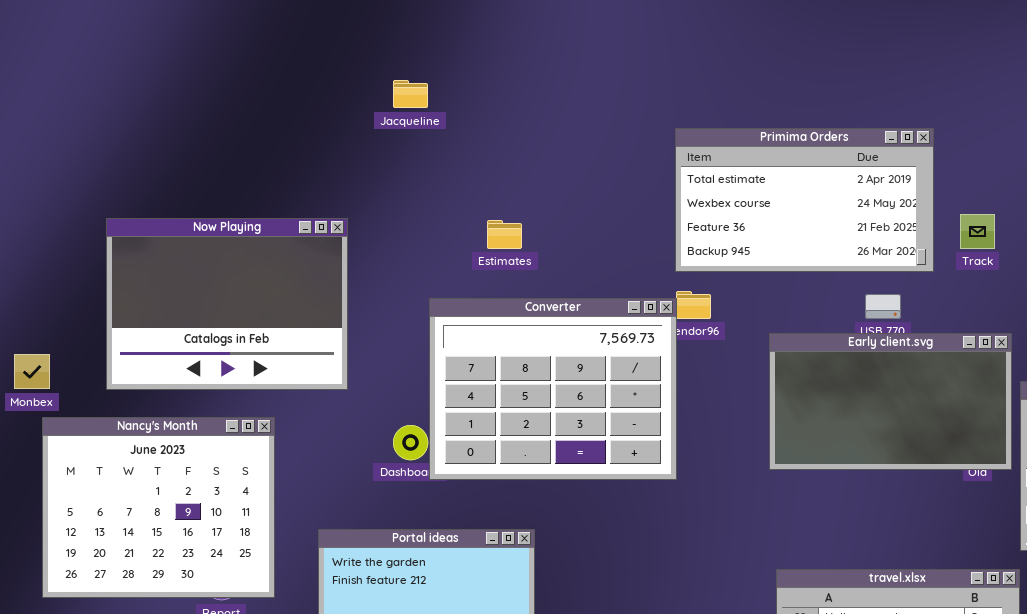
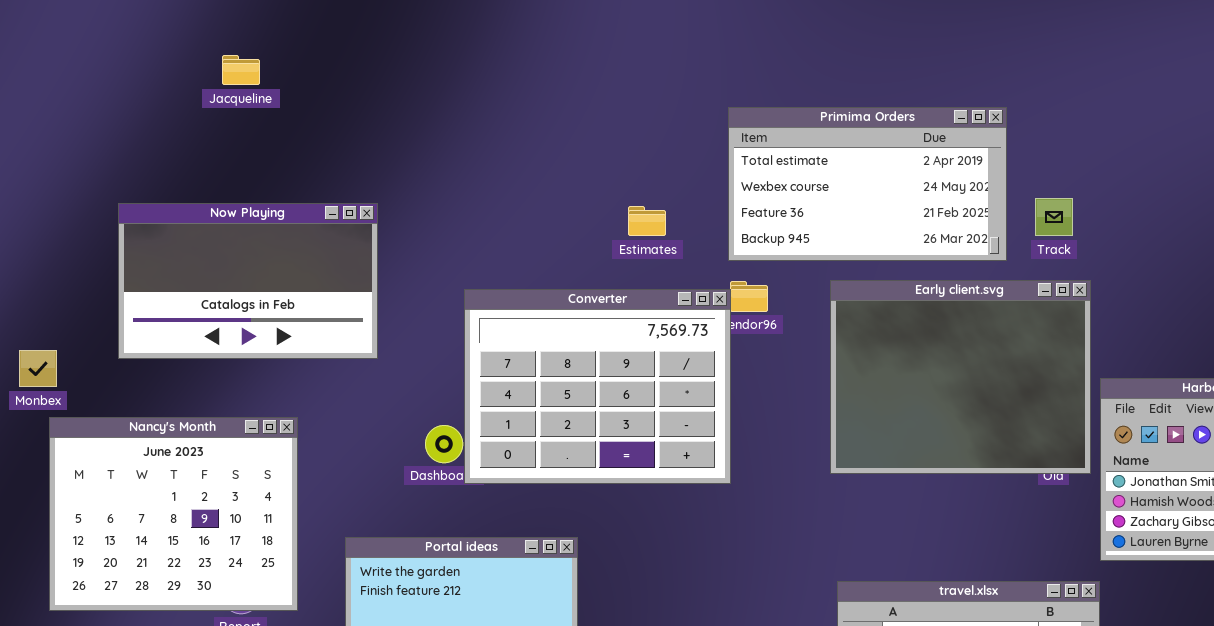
Jacqueline: [393,80,428,108] -> [222,55,260,85], moved
Now Playing: [106,218,348,390] -> [118,203,378,359], resized
Estimates: [487,220,522,249] -> [628,206,666,236], moved
Early client.svg: [769,333,1012,470] -> [830,280,1091,474], resized

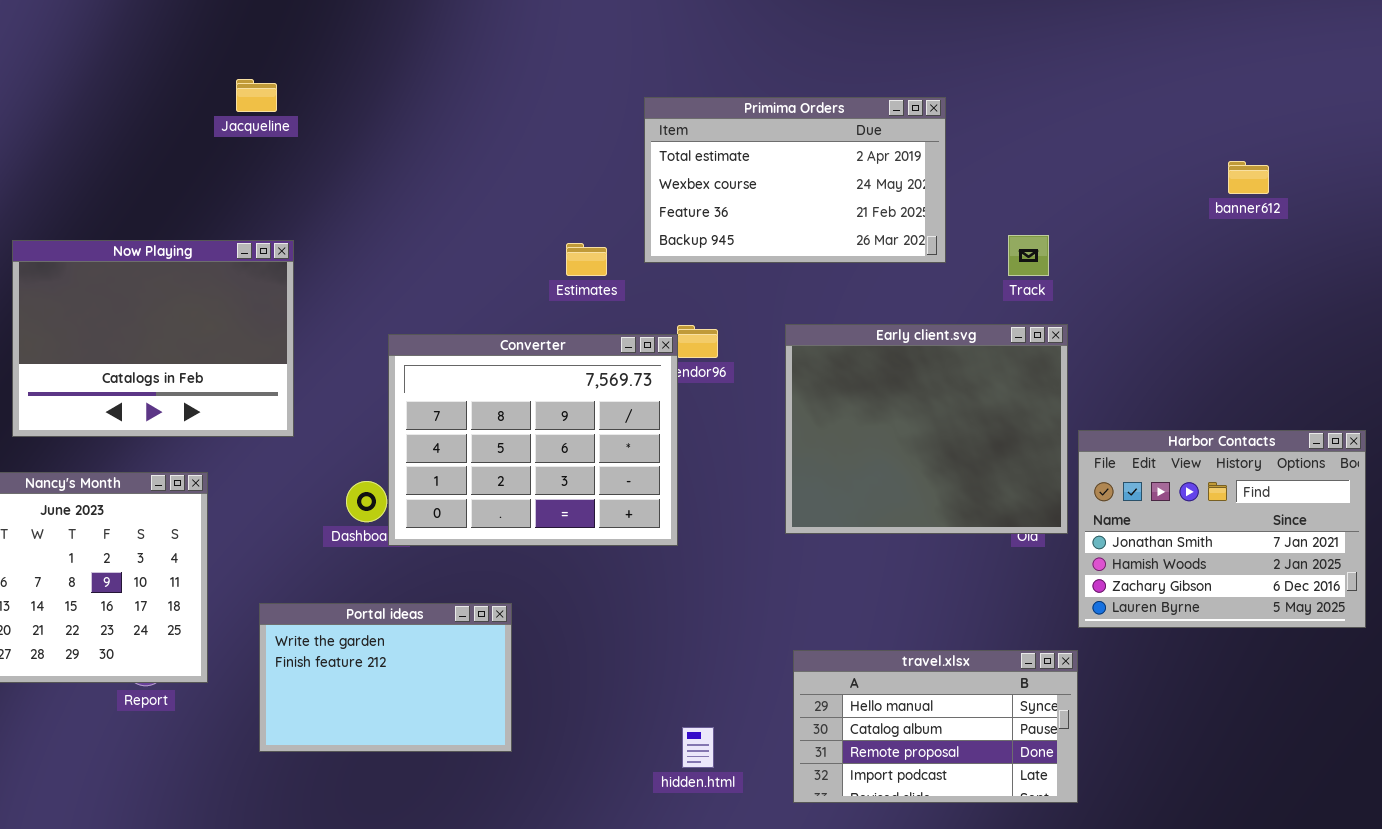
Jacqueline: [222,55,260,85] -> [236,79,277,112], moved
Primima Orders: [728,107,1007,261] -> [644,97,946,263], moved
Now Playing: [118,203,378,359] -> [12,240,294,437], resized

